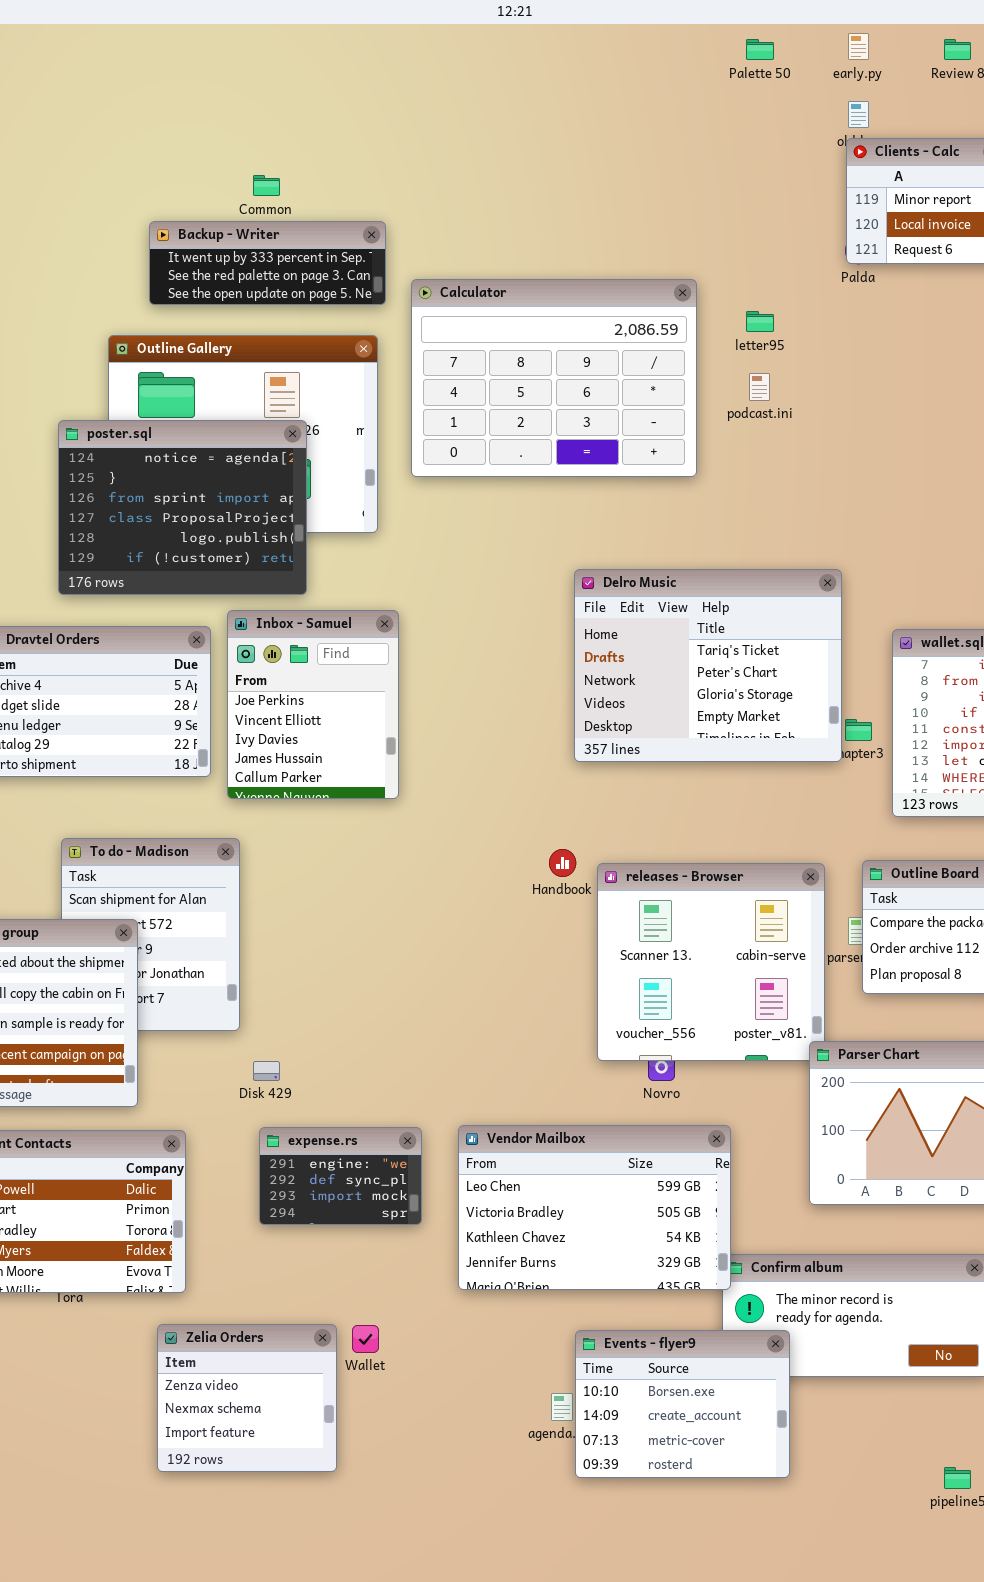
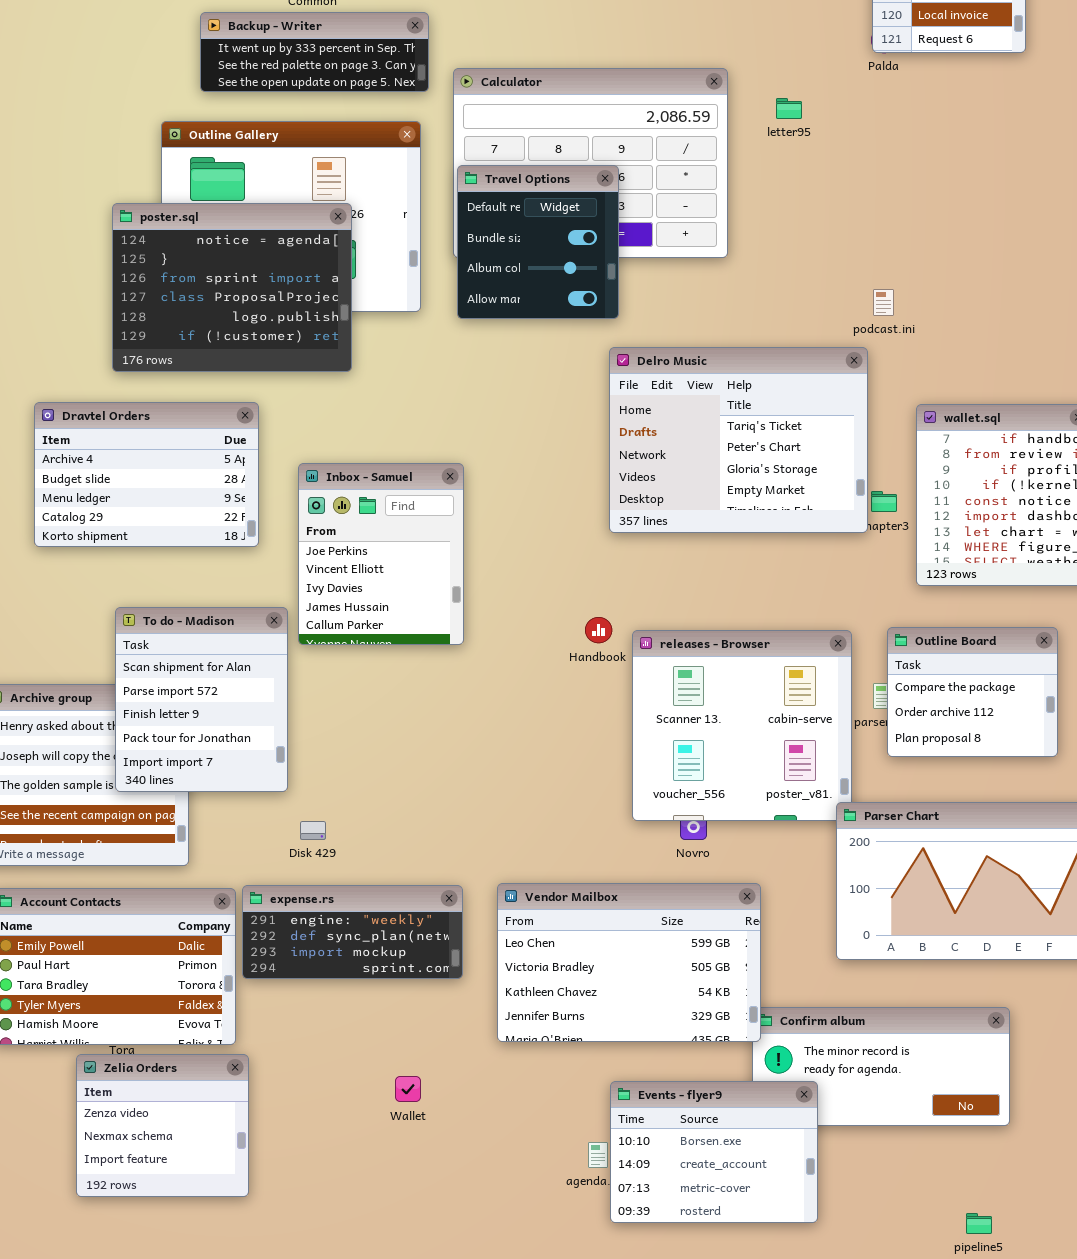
podcast.ini: [749,373,770,401] -> [873,289,894,316], moved
Travel Options: none -> [457,165,619,319], opened
Inbox - Samuel: [227,610,399,799] -> [298,463,464,645], moved
To do - Madison: [61,838,240,1031] -> [115,607,288,792], raised
expense.rs: [259,1127,422,1225] -> [242,885,463,979], resized
Zelia Orders: [157,1324,337,1472] -> [76,1054,249,1197], moved

